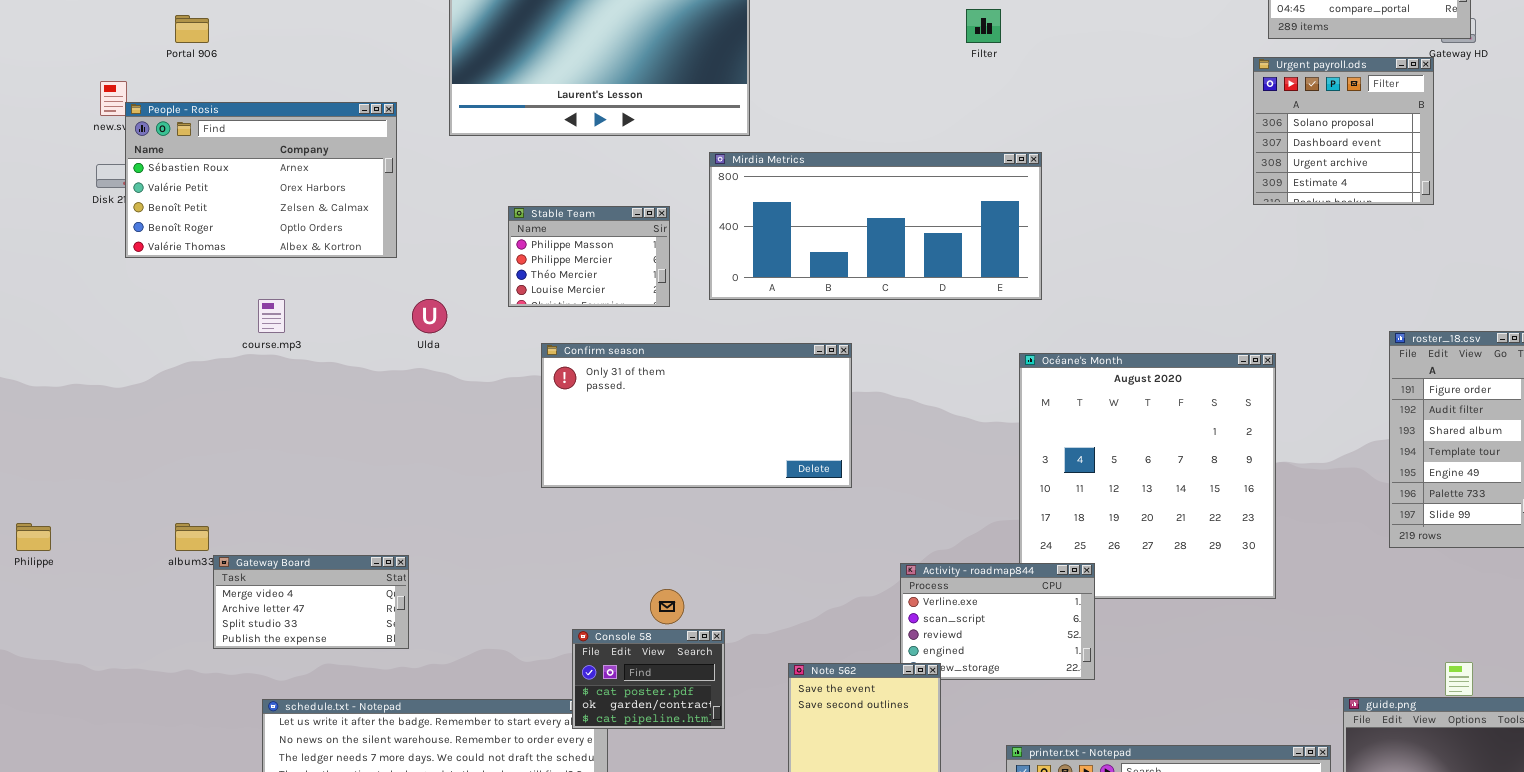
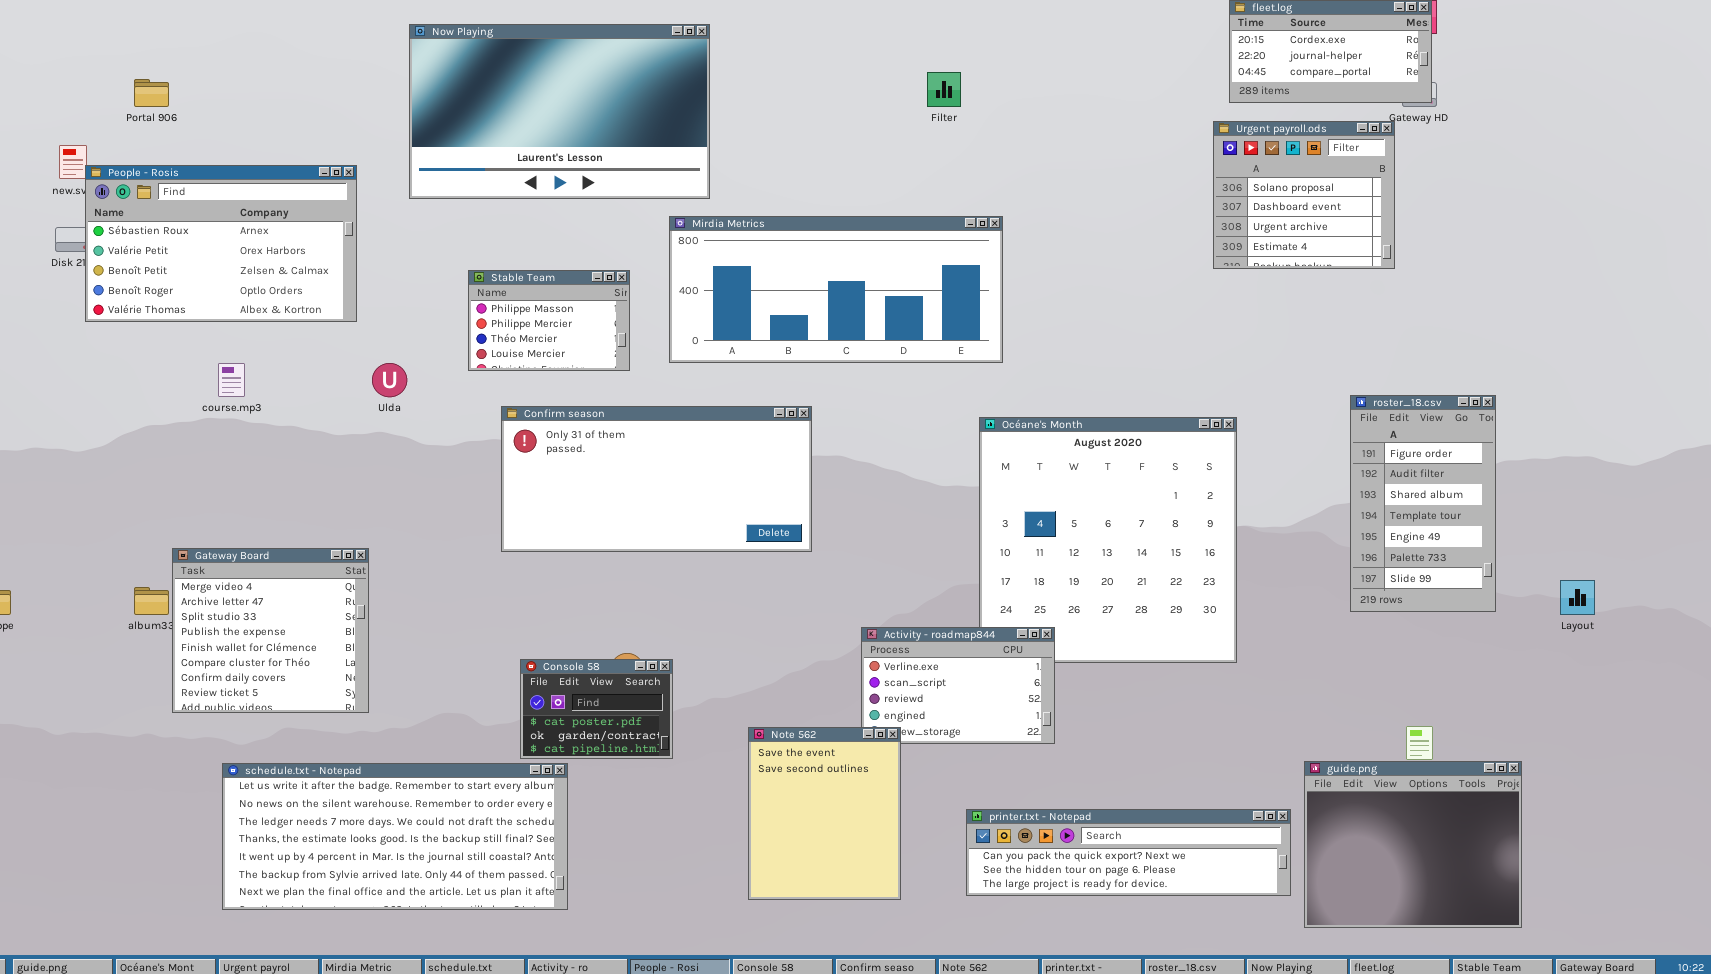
Gateway Board: [213,555,409,649] -> [172,548,369,713], resized
Console 58: [572,629,725,729] -> [520,659,673,759], moved

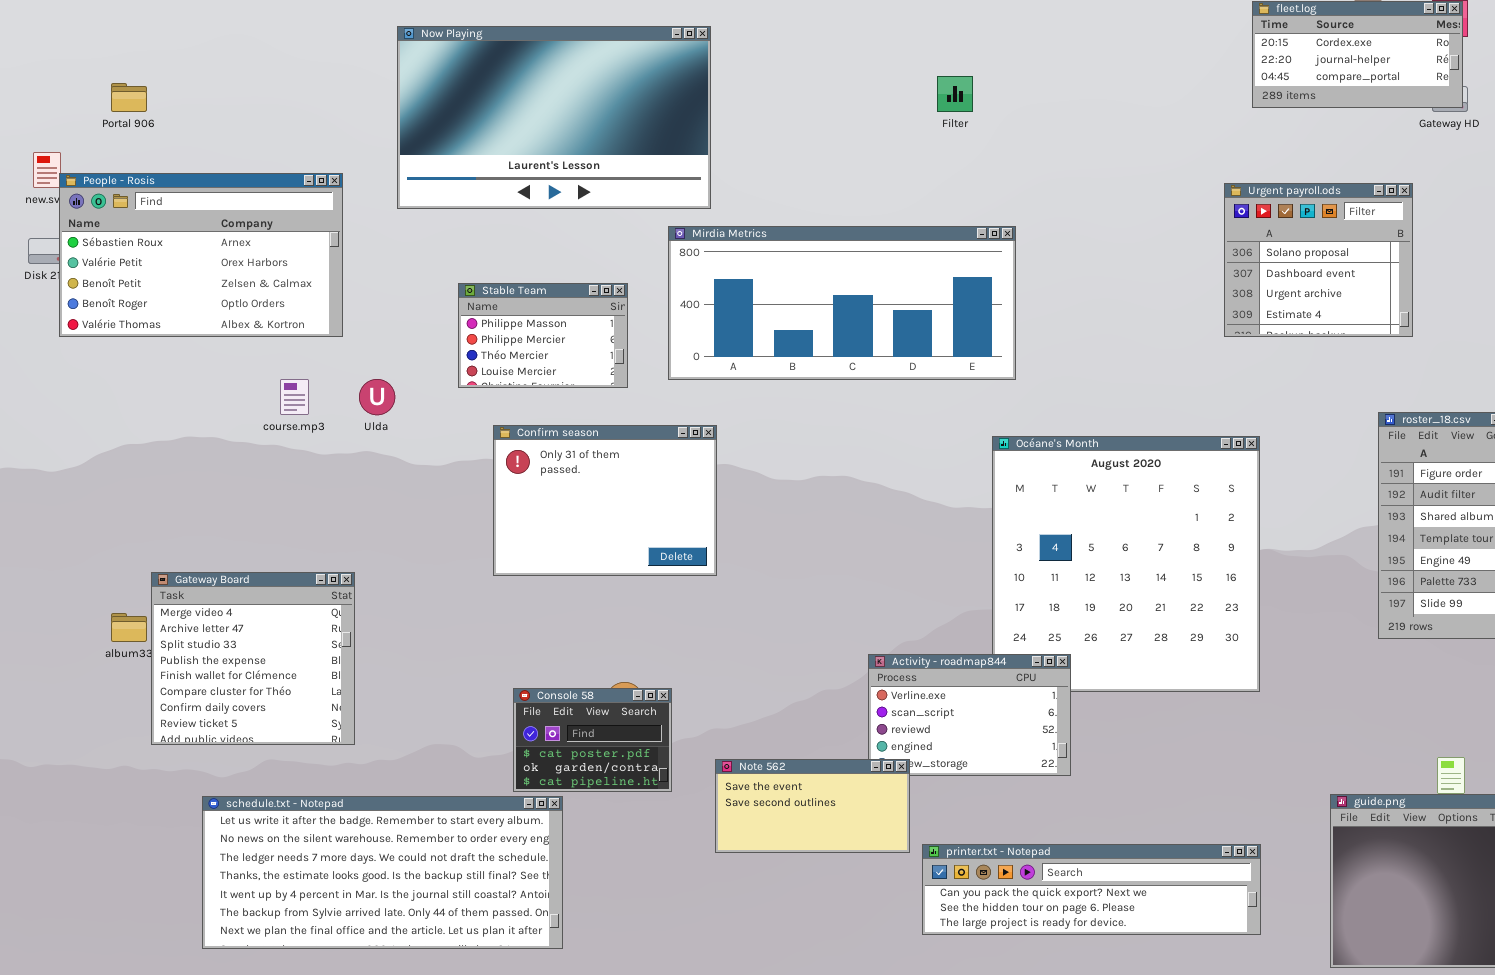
Urgent payroll.ods: [1213,121,1395,269] -> [1224,183,1413,337], moved
course.mp3: [218,363,245,397] -> [280,379,309,415], moved
Confirm season: [501,406,812,552] -> [493,425,717,576], resized
Note 562: [748,727,901,900] -> [715,759,910,853], resized
printer.txt - Notepad: [966,809,1291,896] -> [922,844,1261,935], moved

